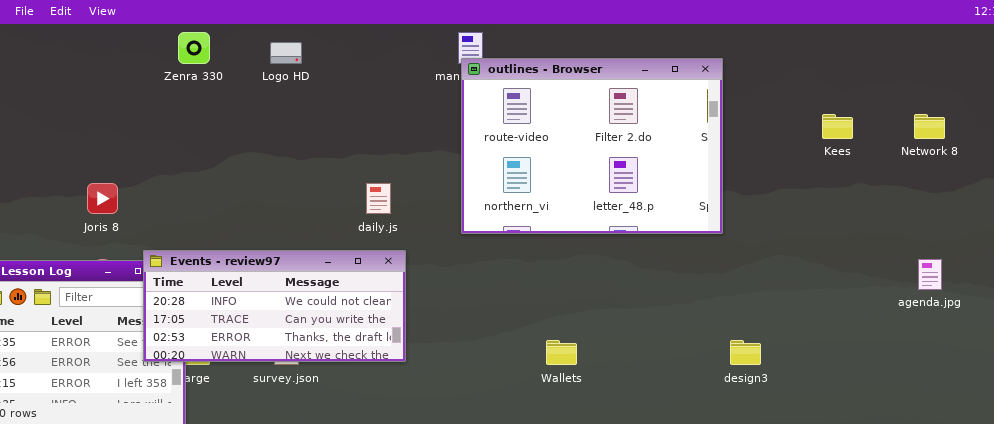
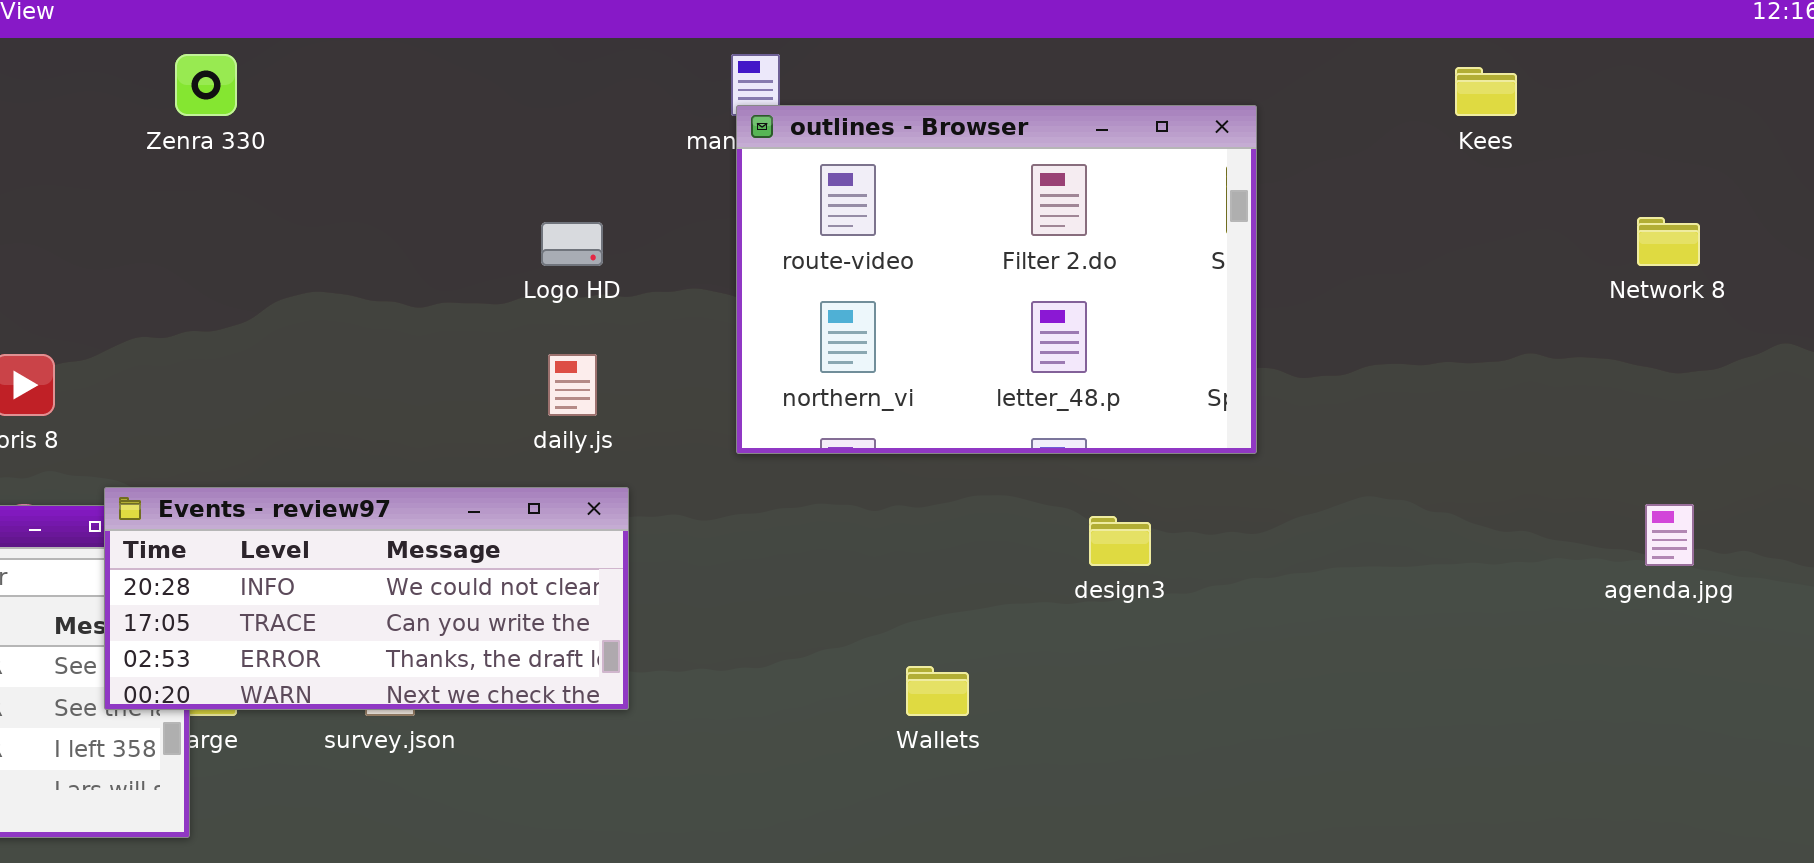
Logo HD: [270,42,302,64] -> [541,222,603,266], moved
Kees: [822,114,853,139] -> [1455,67,1517,116], moved
design3: [730,340,761,365] -> [1089,516,1151,566], moved

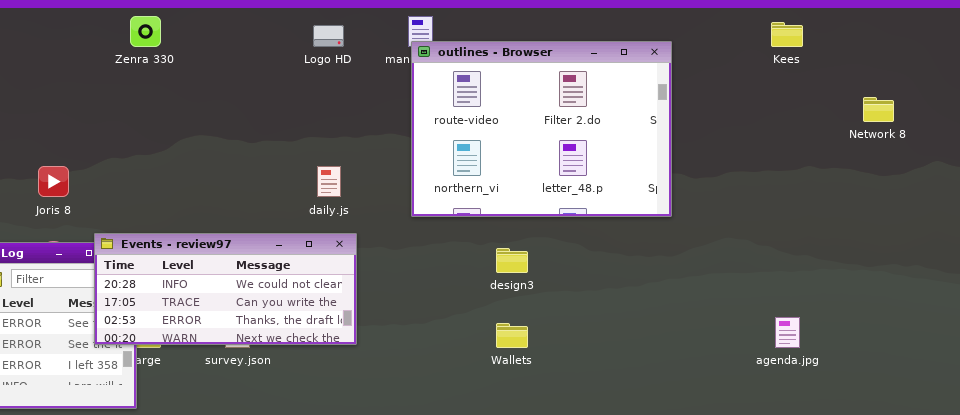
Logo HD: [541,222,603,266] -> [313,25,344,47], moved
agenda.jpg: [1645,504,1694,566] -> [775,317,800,348], moved
design3: [1089,516,1151,566] -> [496,248,528,273], moved

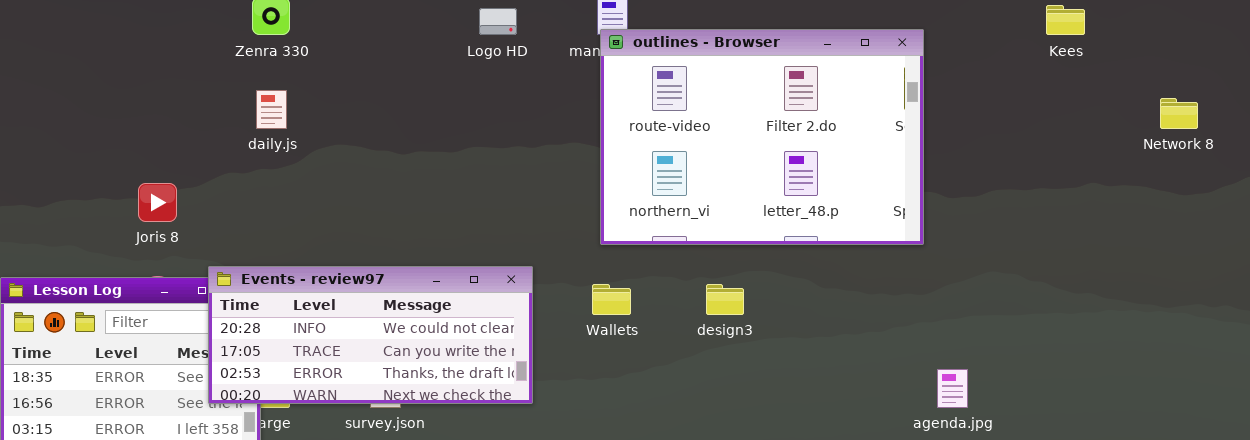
daily.js: [317,166,341,197] -> [256,90,287,129], moved
agenda.jpg: [775,317,800,348] -> [937,369,968,408], moved
Wallets: [496,323,528,348] -> [592,284,631,315], moved

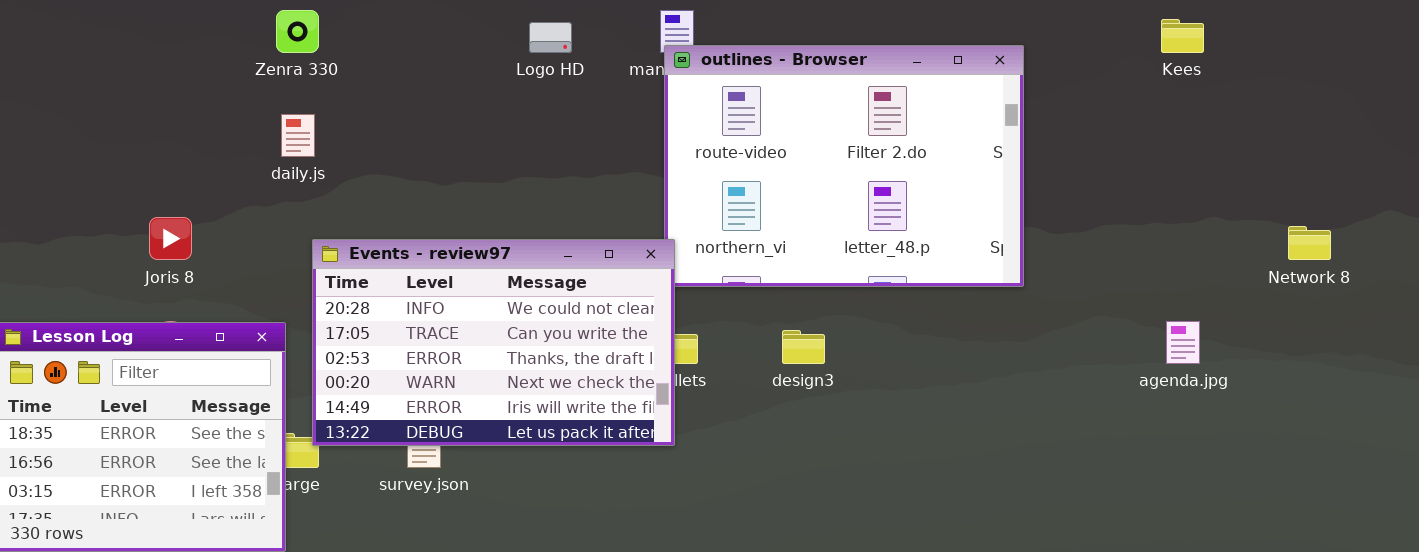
Network 8: [1160,98,1198,129] -> [1288,226,1331,260], moved
Events - review97: [208,266,533,404] -> [312,239,675,446], moved, resized
agenda.jpg: [937,369,968,408] -> [1166,321,1200,364], moved

